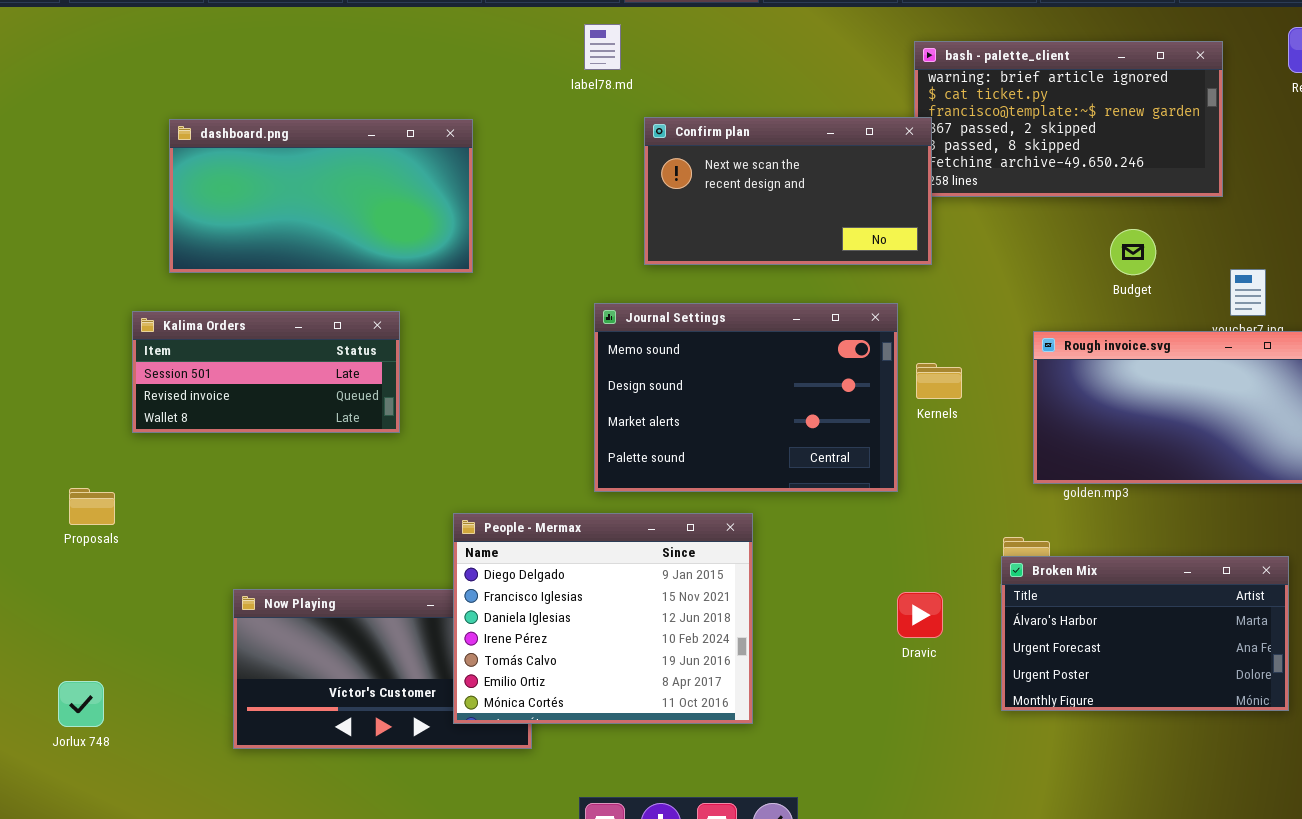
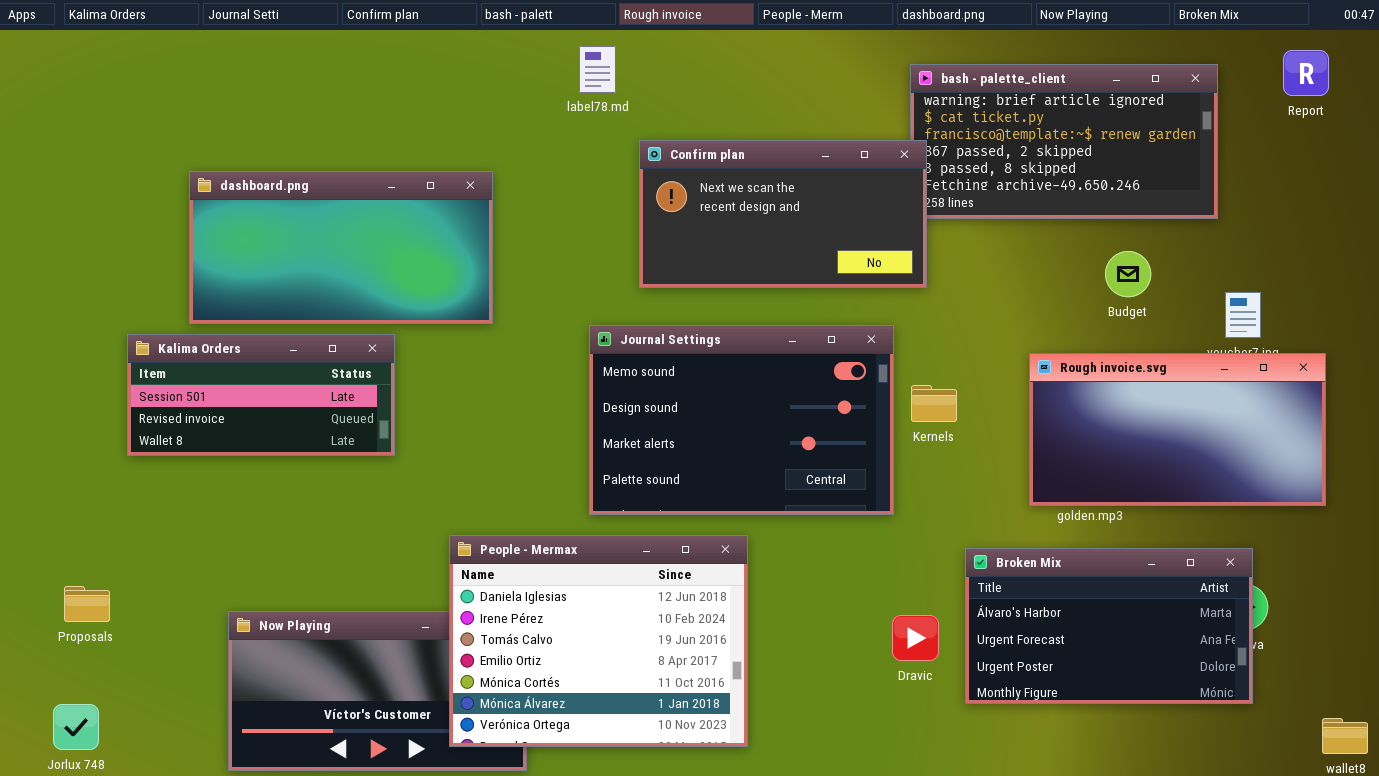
dashboard.png: [169,119,473,273] -> [189,171,493,324], moved
Proposals: [69,488,115,525] -> [64,586,110,622], moved
People - Mermax: [453,513,753,724] -> [449,535,748,747], scrolled down 2 rows
Broken Mix: [1001,556,1289,711] -> [965,548,1253,704], moved

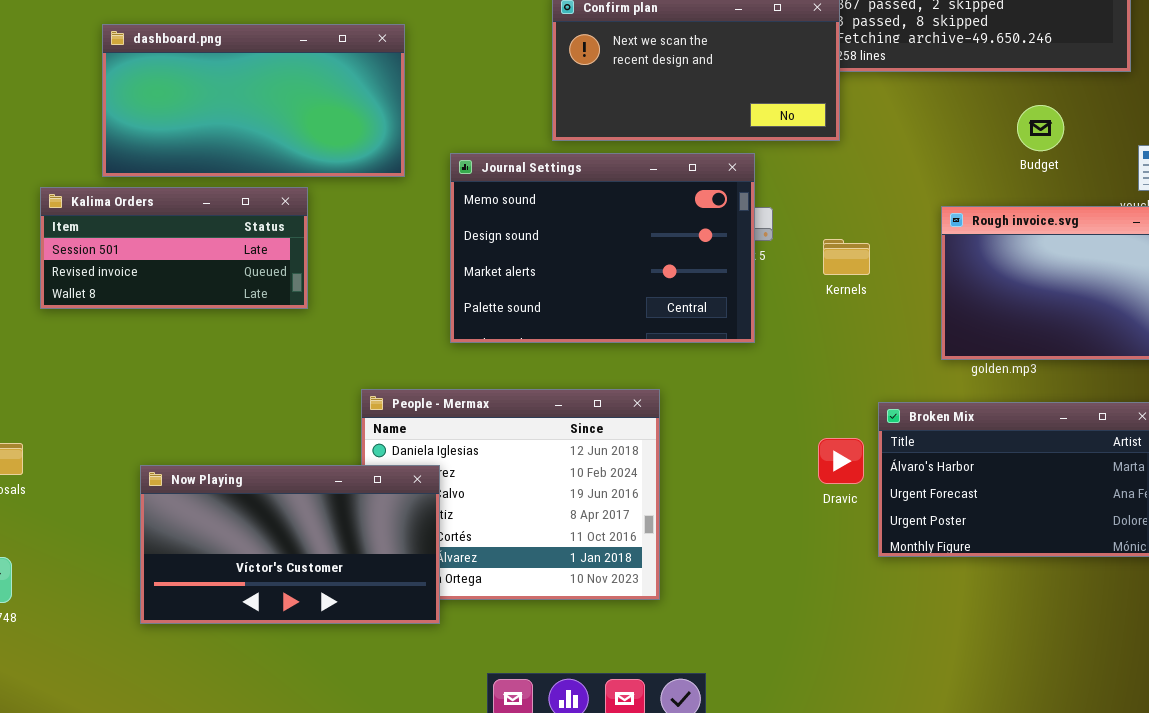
Journal Settings: [589,325,894,515] -> [450,153,755,343], moved
Now Playing: [228,611,527,771] -> [140,465,440,624], raised
Dravic: [892,615,939,661] -> [818,438,864,484], moved

